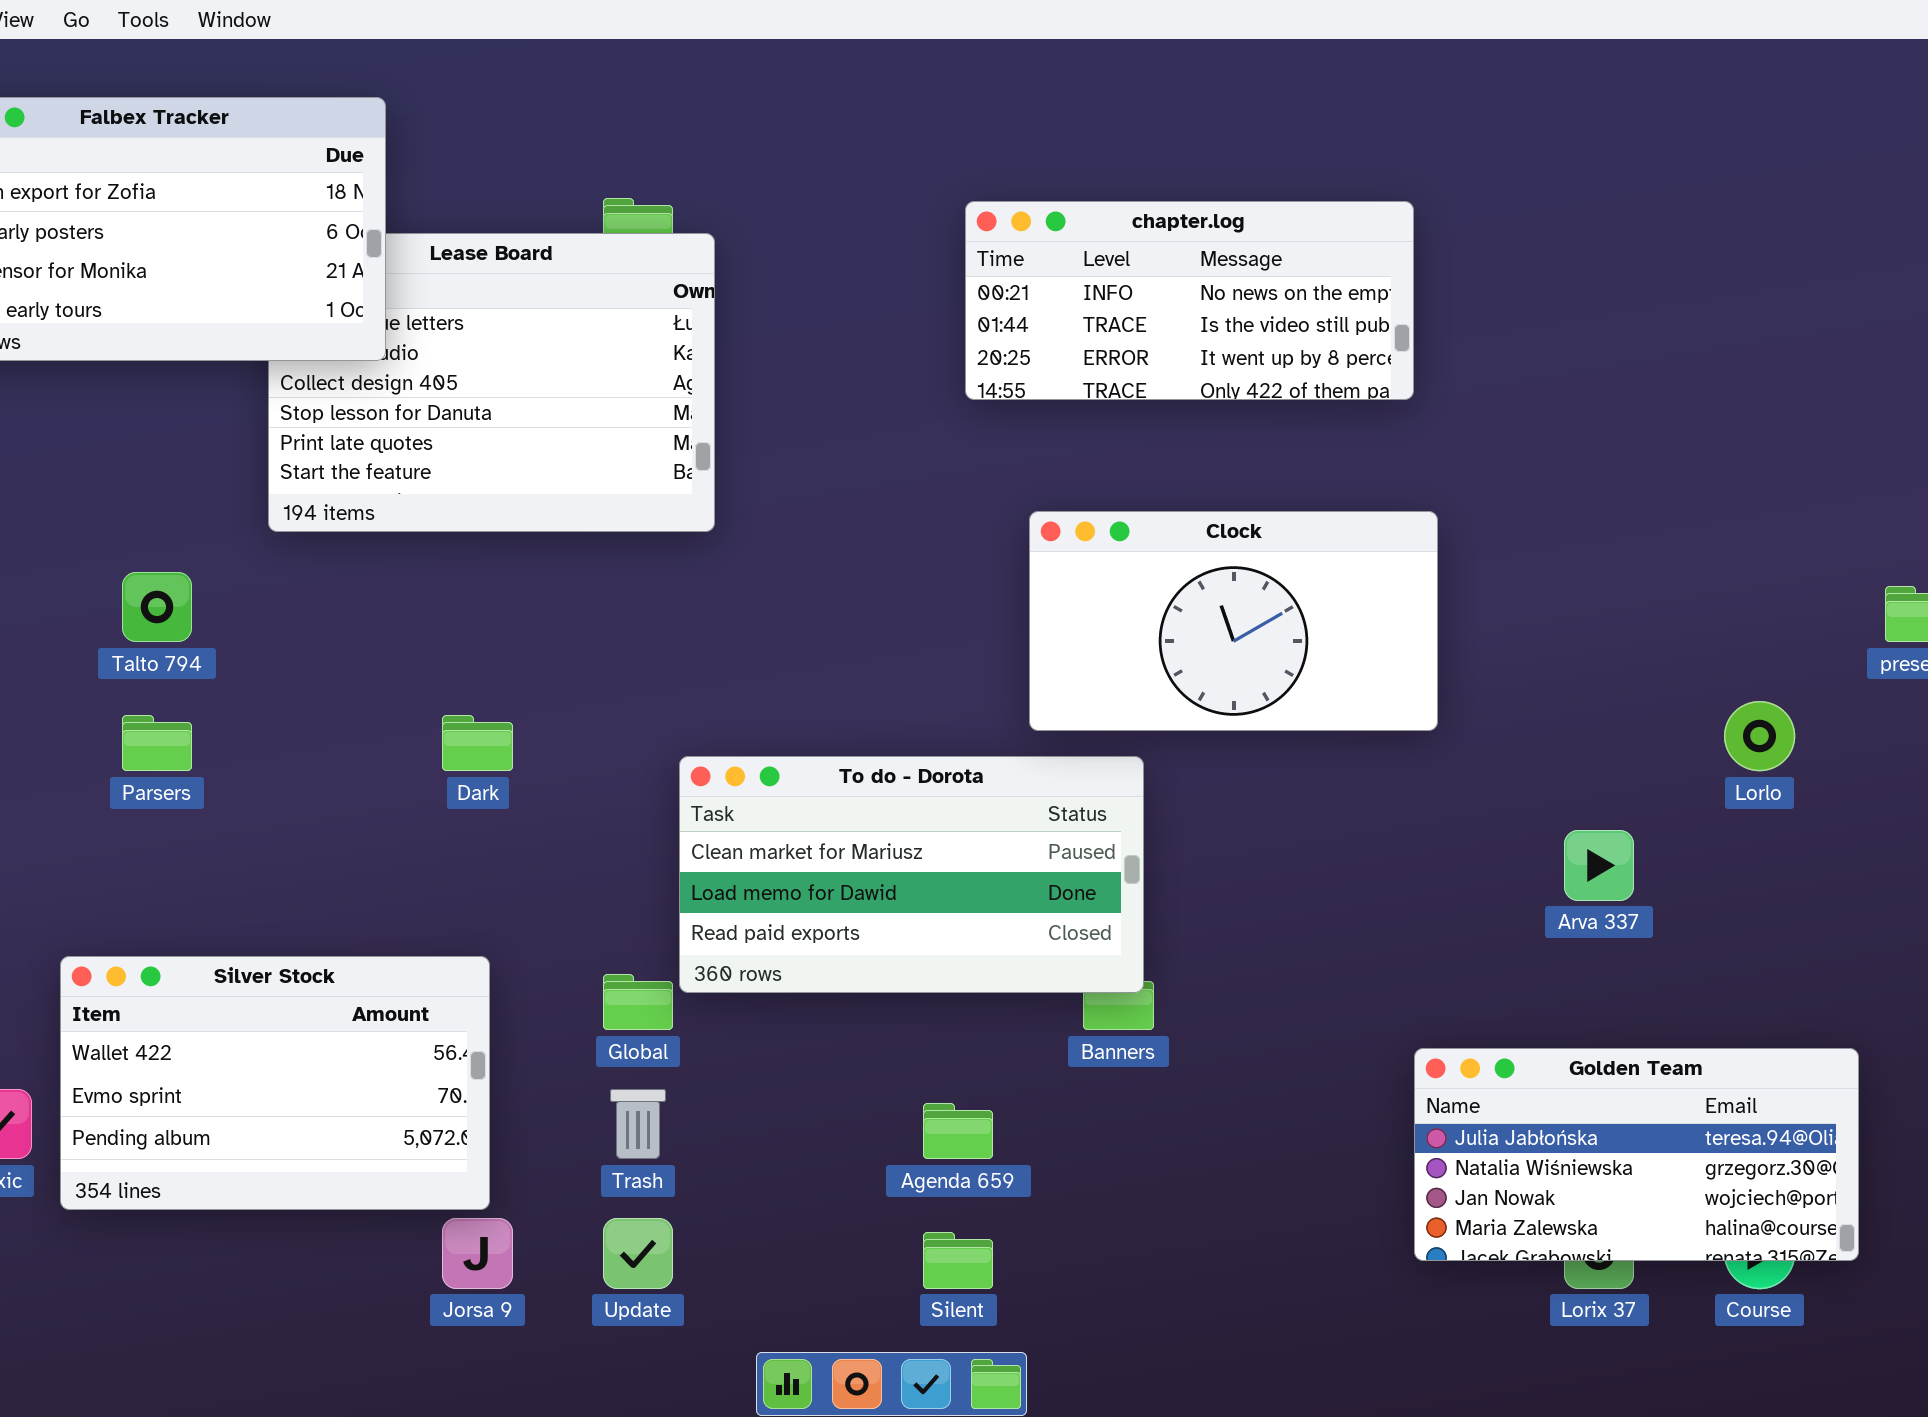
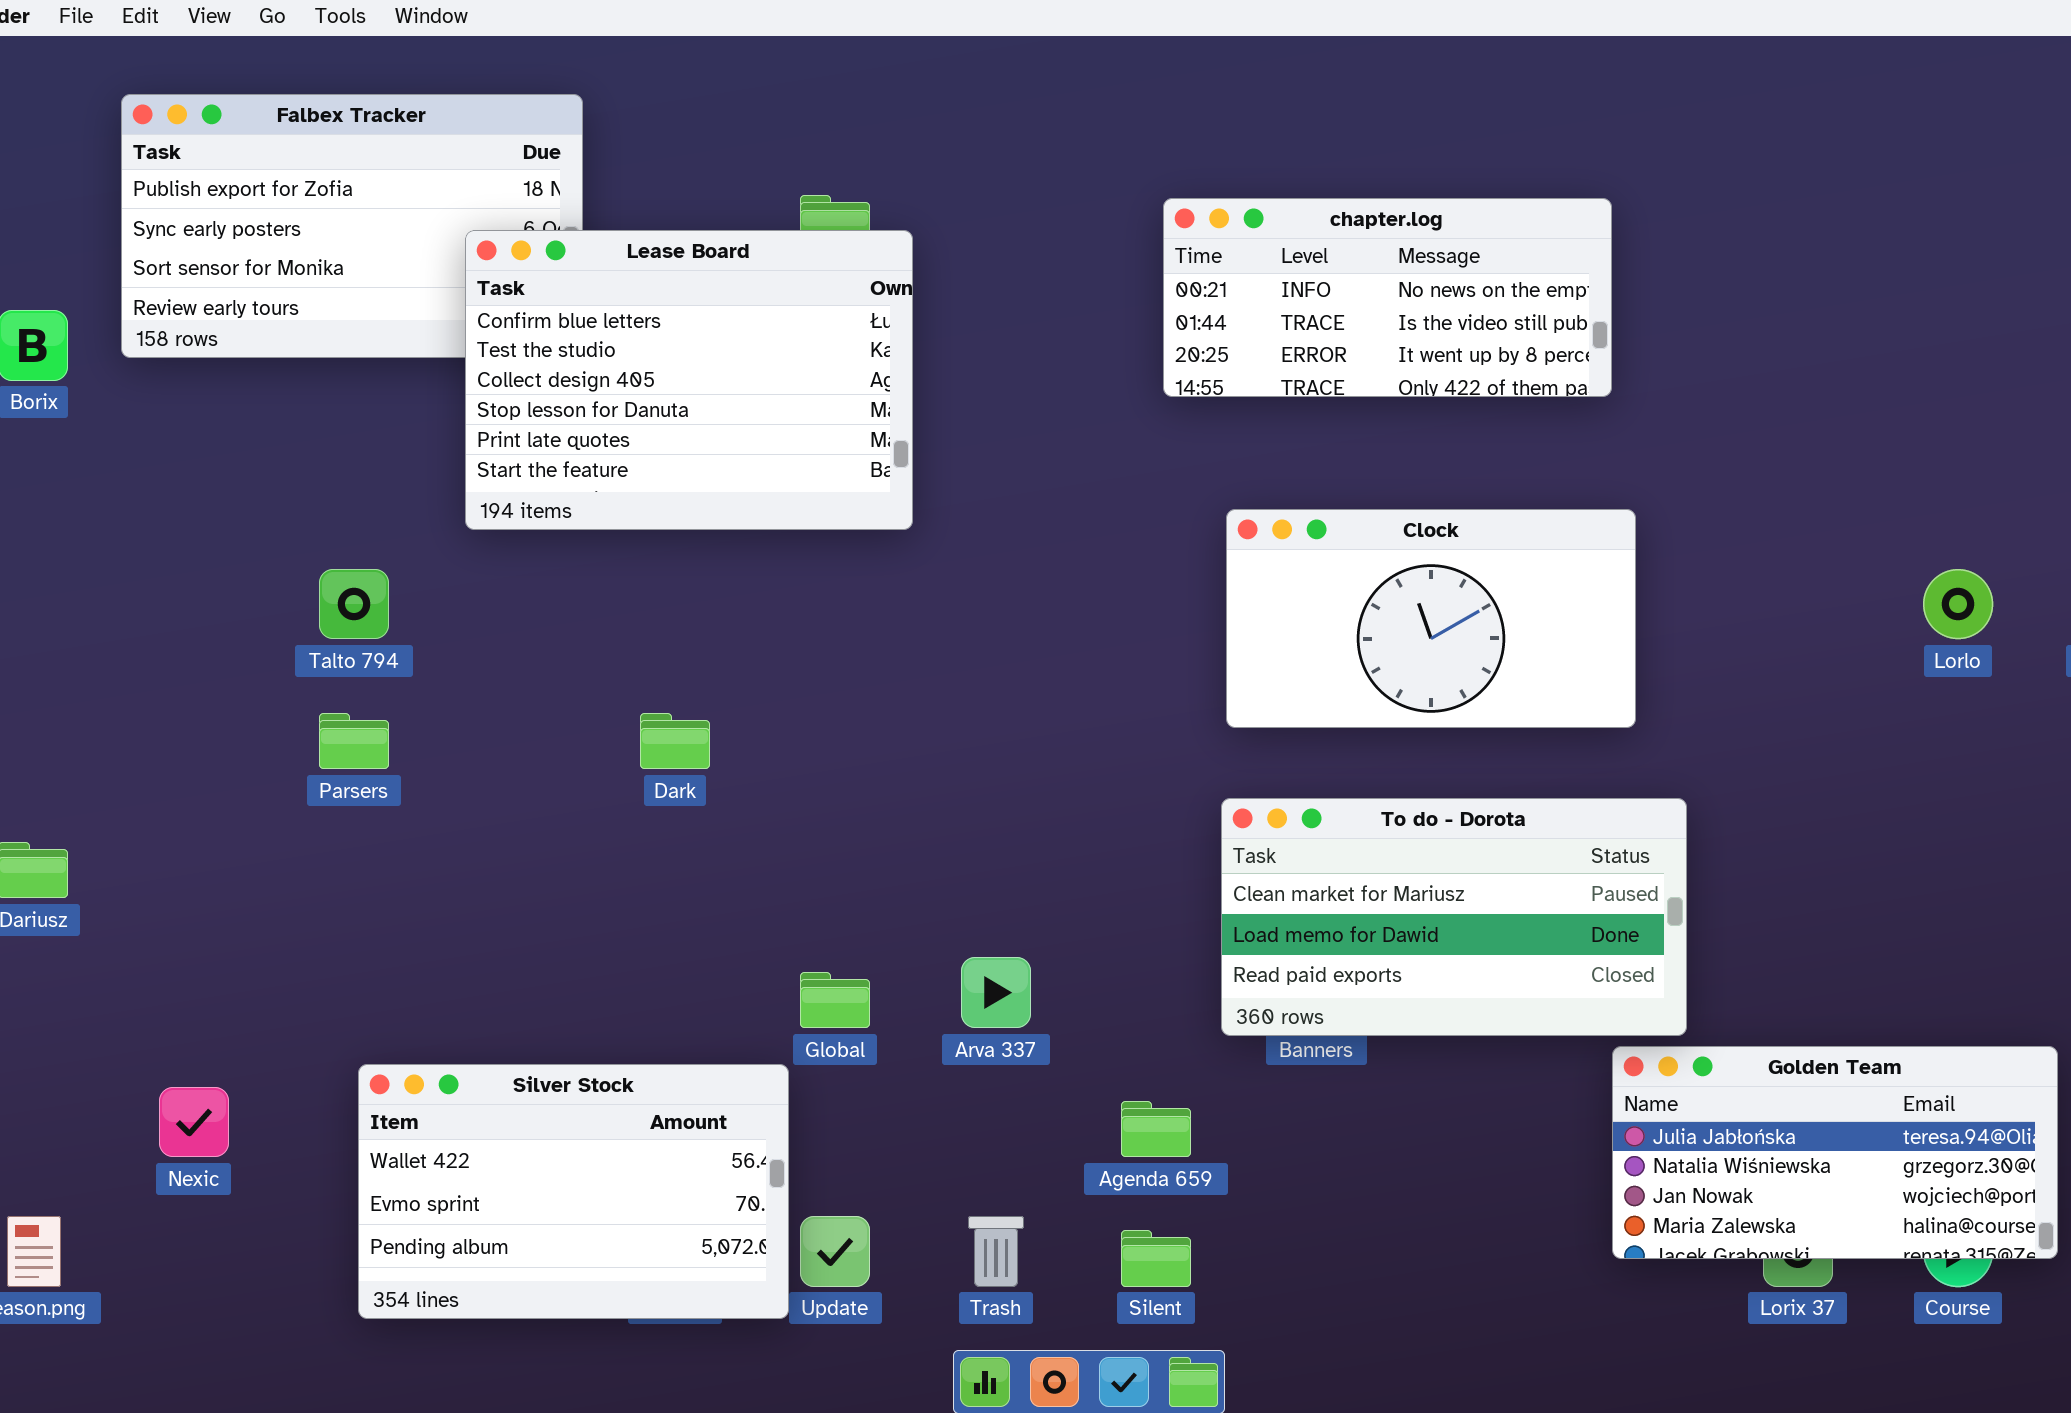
Lease Board: [268,233,715,532] -> [465,230,913,530], raised
Lorlo: [1724,701,1795,771] -> [1923,569,1993,639], moved
To do - Dorota: [679,756,1144,993] -> [1221,798,1687,1036], moved
Arva 337: [1564,830,1634,901] -> [961,957,1031,1028], moved
Silver Stock: [60,956,490,1210] -> [358,1064,789,1319], moved
Trash: [610,1089,666,1159] -> [968,1216,1024,1287], moved

